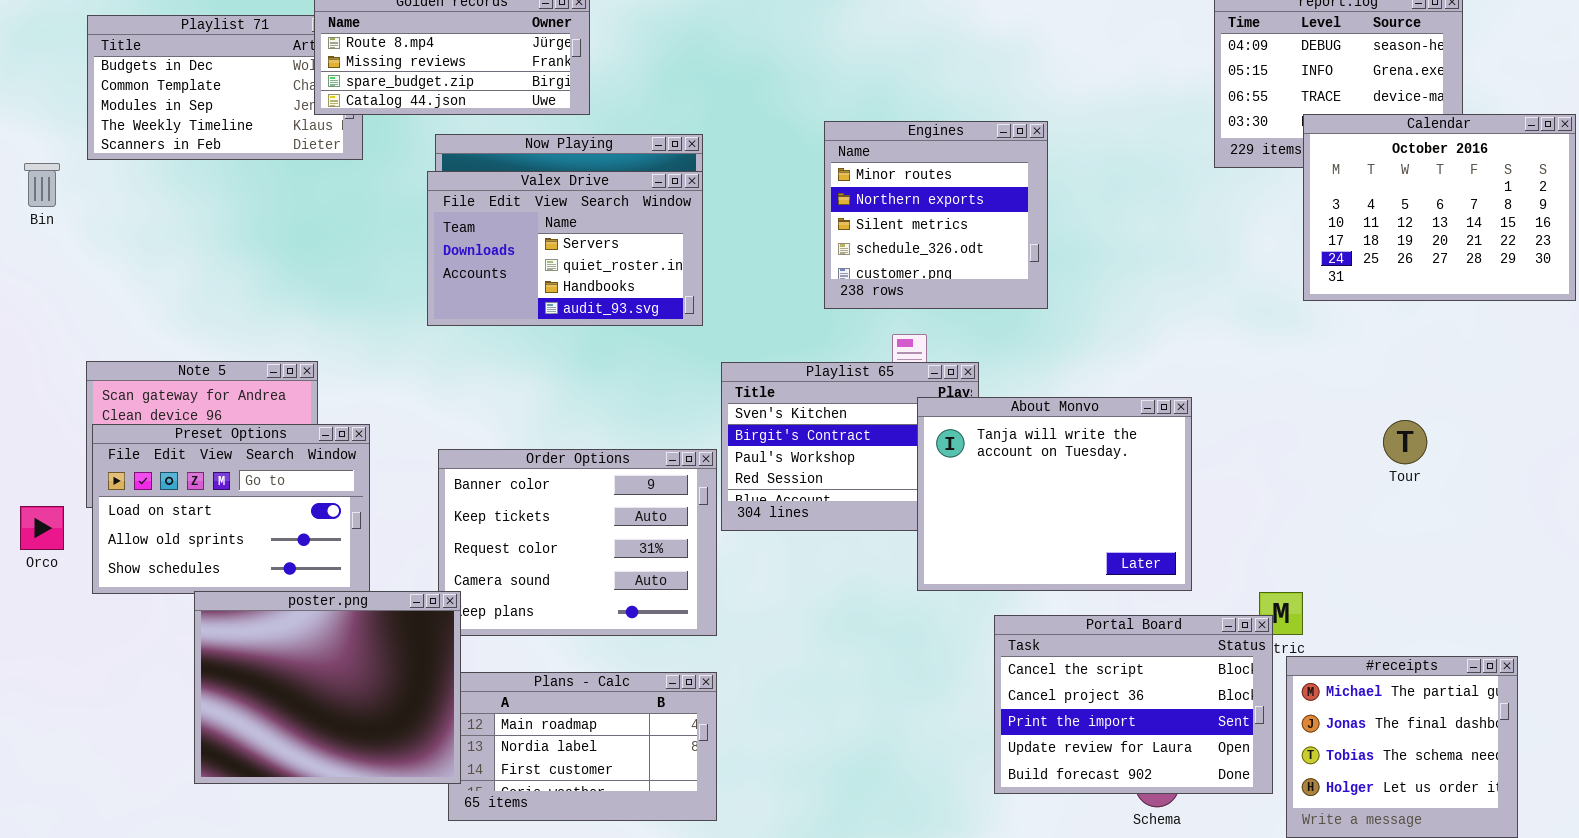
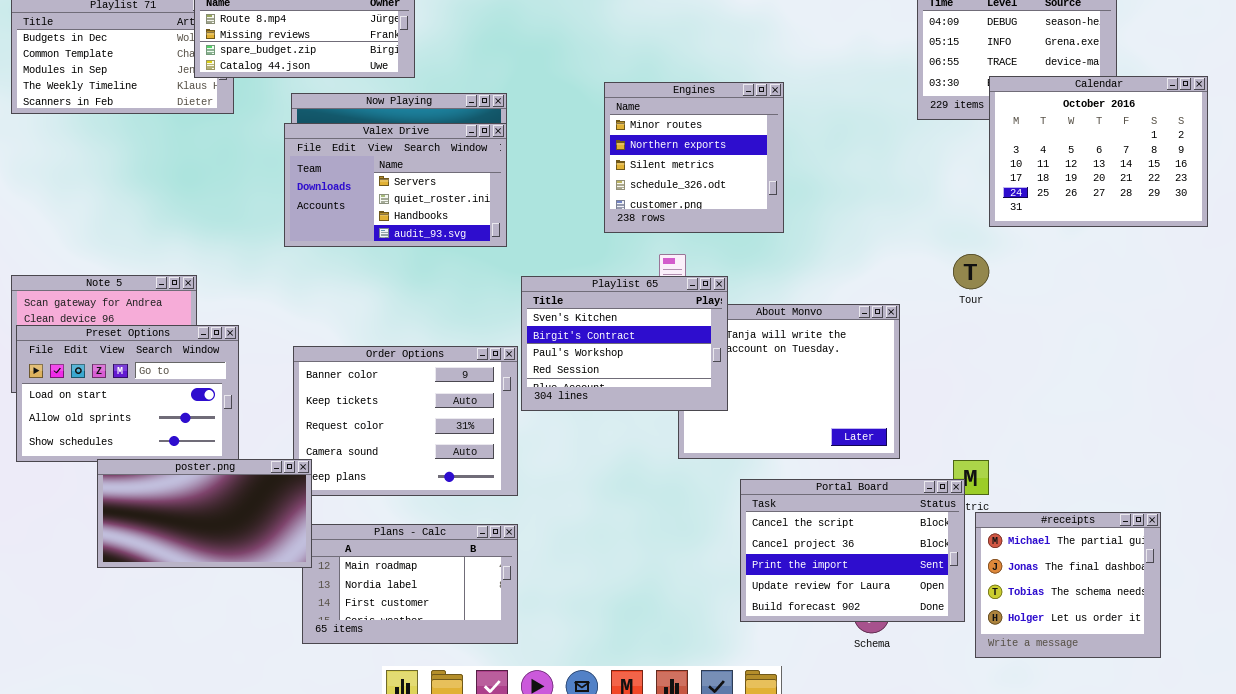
Playlist 65: [721,362,979,531] -> [521,276,728,411], raised
Tour: [1383,420,1427,464] -> [953,254,989,289], moved
poster.png: [194,591,461,784] -> [97,459,312,568], resized

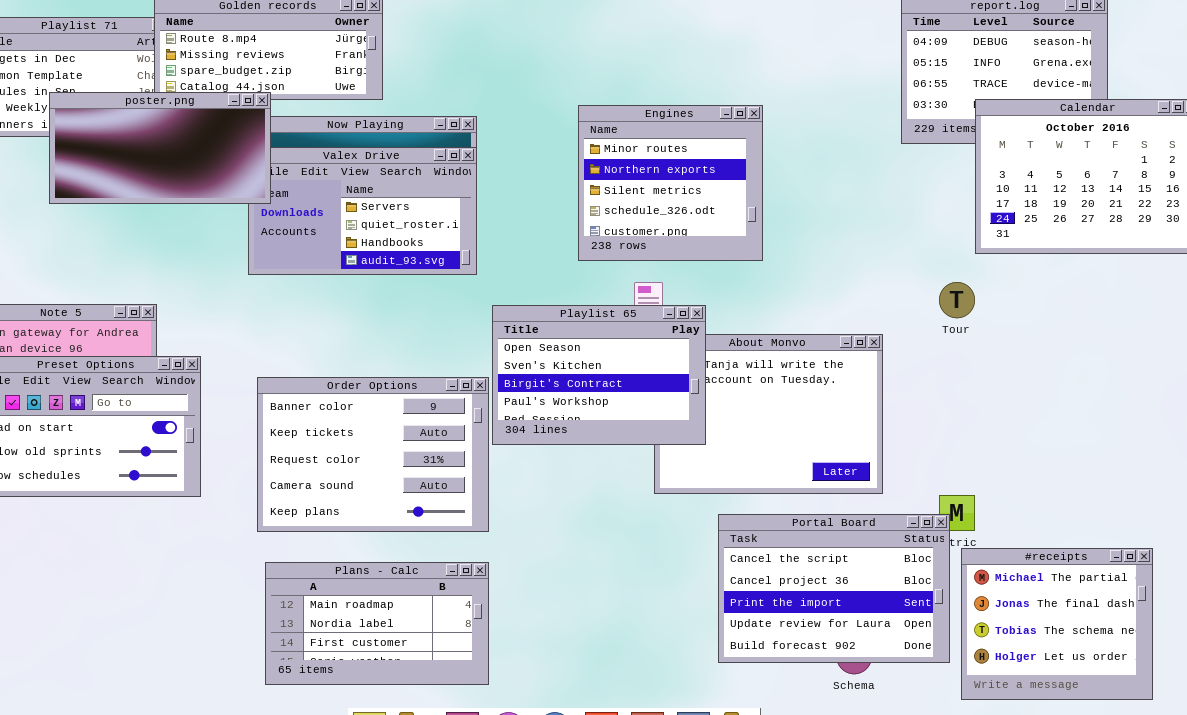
Playlist 65: [521,276,728,411] -> [492,305,706,445], scrolled up 1 row
poster.png: [97,459,312,568] -> [49,92,271,204], moved

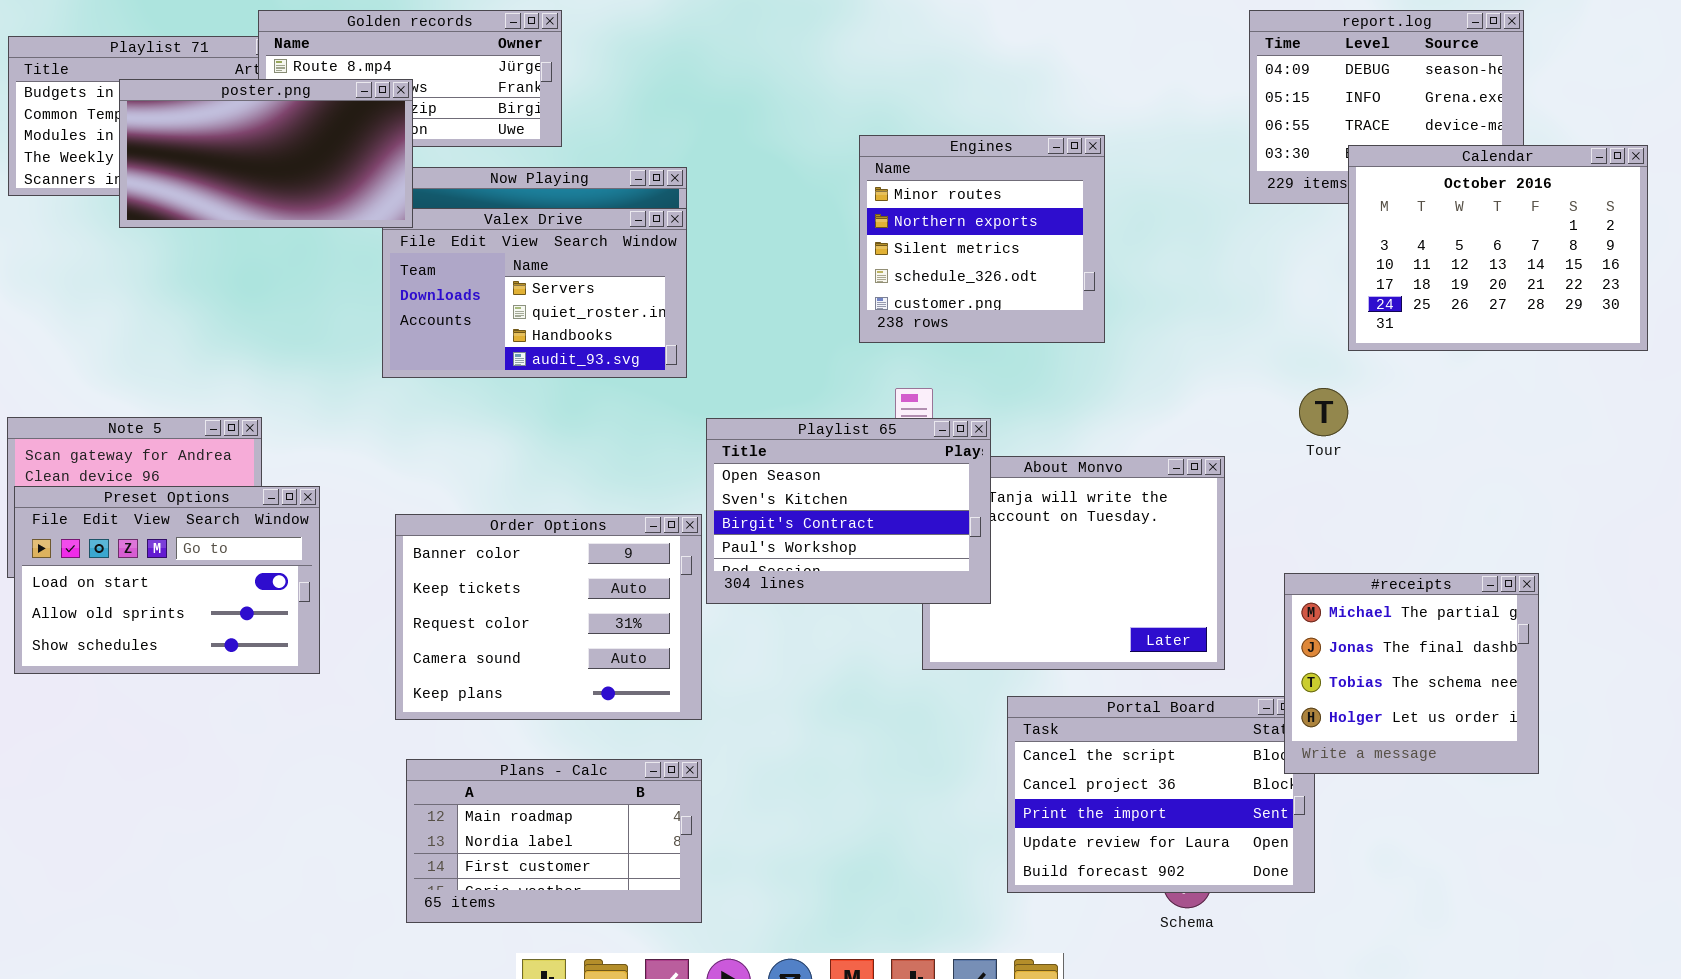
poster.png: [49,92,271,204] -> [119,79,413,228], moved
Engines: [578,105,763,261] -> [859,135,1105,343], moved
#receipts: [961,548,1153,700] -> [1284,573,1539,774], moved

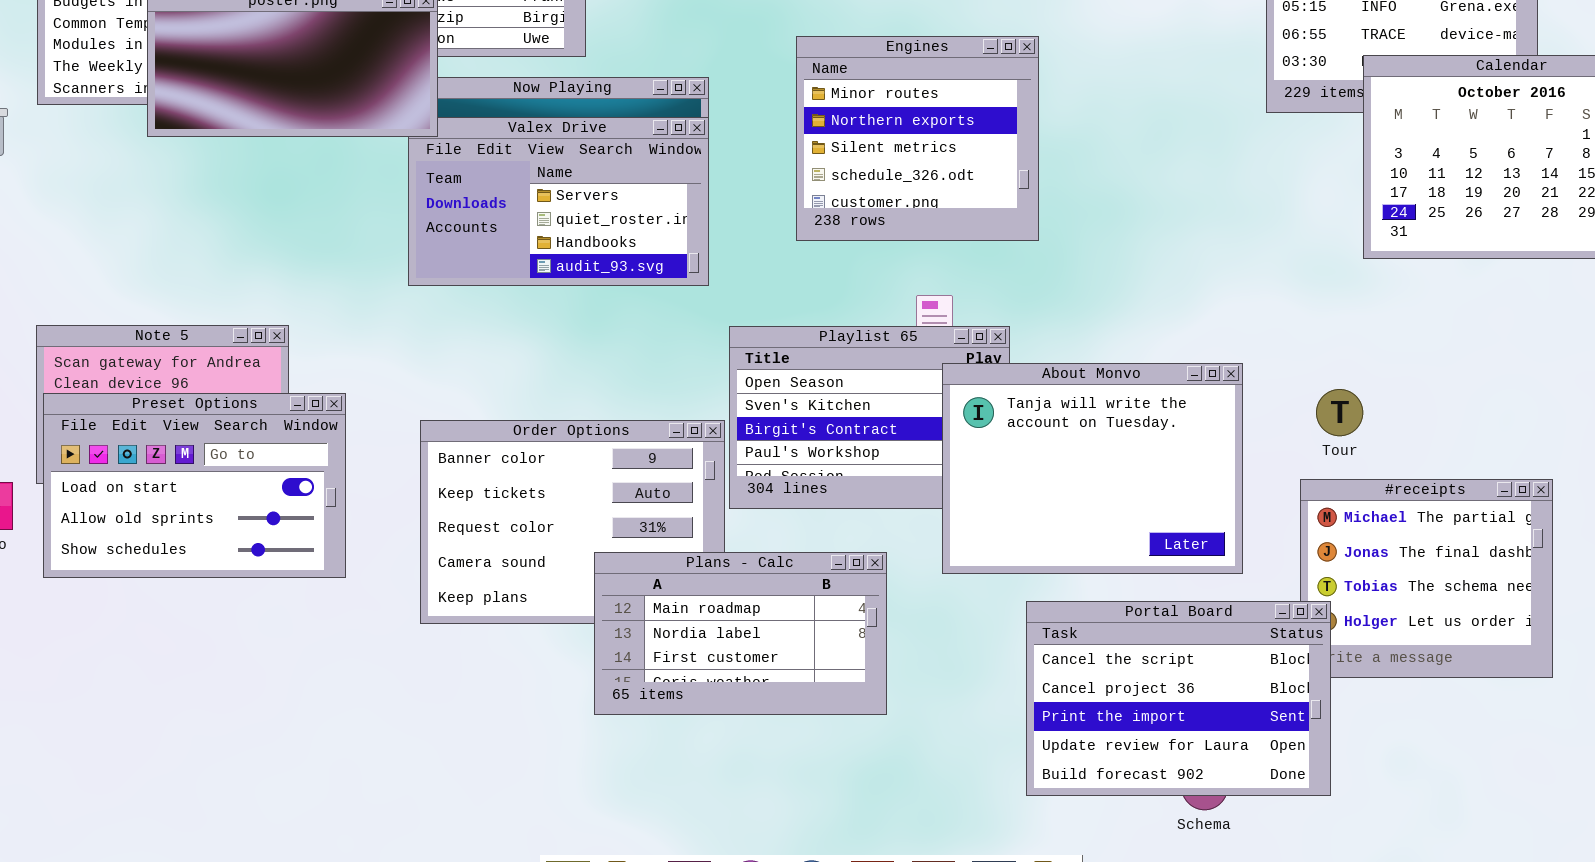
Engines: [859,135,1105,343] -> [796,36,1039,241], moved
Tour: [1299,388,1348,436] -> [1316,389,1363,436], moved
About Monvo: [922,456,1225,670] -> [942,363,1243,574], raised
Portal Board: [1007,696,1315,893] -> [1026,601,1331,796], raised
Plans - Calc: [406,759,702,923] -> [594,552,887,715], moved

